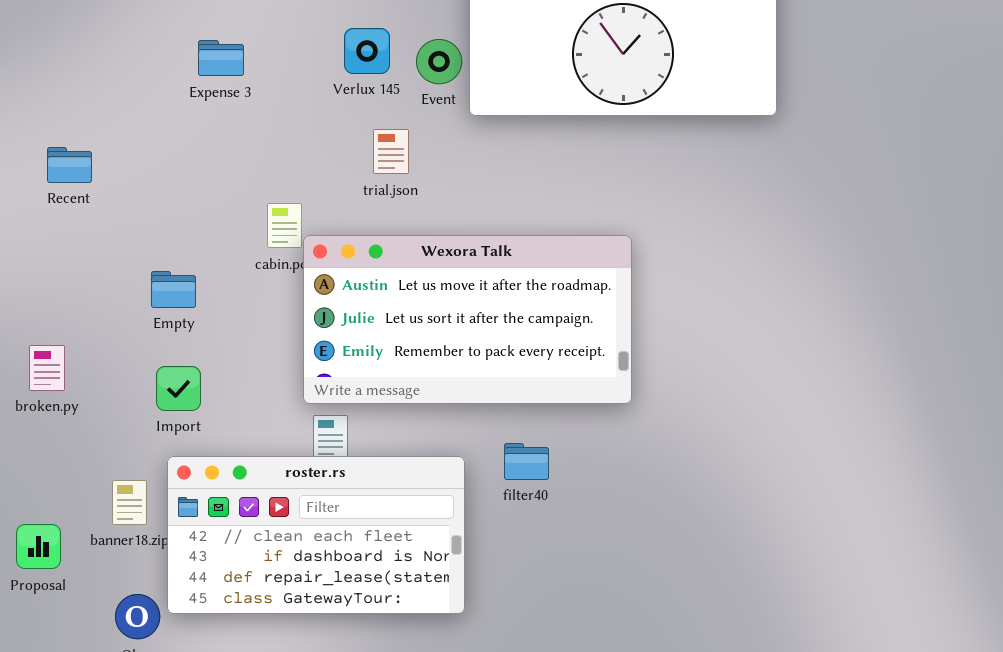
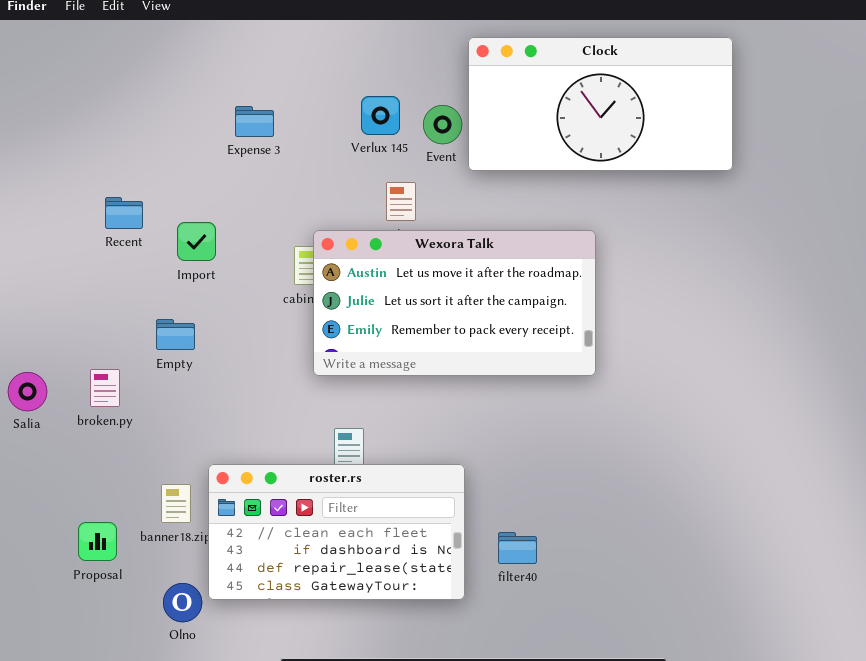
Wexora Talk: [303,235,632,404] -> [313,230,596,376], moved
Empty: [151,271,196,308] -> [156,319,195,350], moved
Import: [156,366,201,411] -> [177,222,216,261], moved
filter40: [504,443,549,480] -> [498,532,537,564], moved

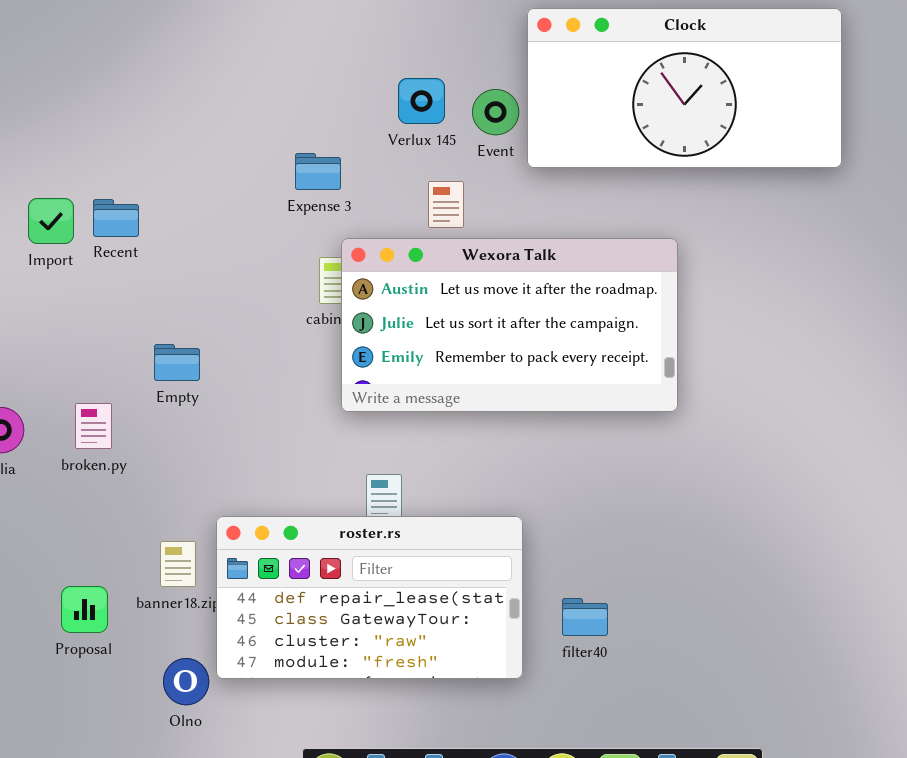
Expense 3: [235,106,274,137] -> [295,153,341,190], moved
Import: [177,222,216,261] -> [28,198,74,244], moved
roster.rs: [208,464,465,600] -> [216,516,523,679], scrolled down 2 rows

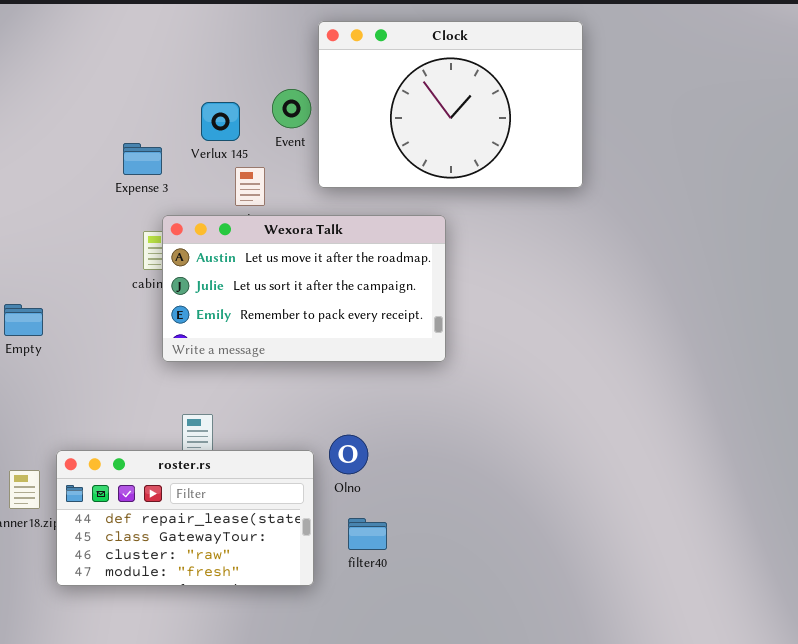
Clock: [527,8,842,168] -> [318,21,583,188], resized
Verlux 145: [398,78,445,124] -> [201,102,240,141], moved
Olno: [163,658,209,705] -> [329,435,368,474], moved

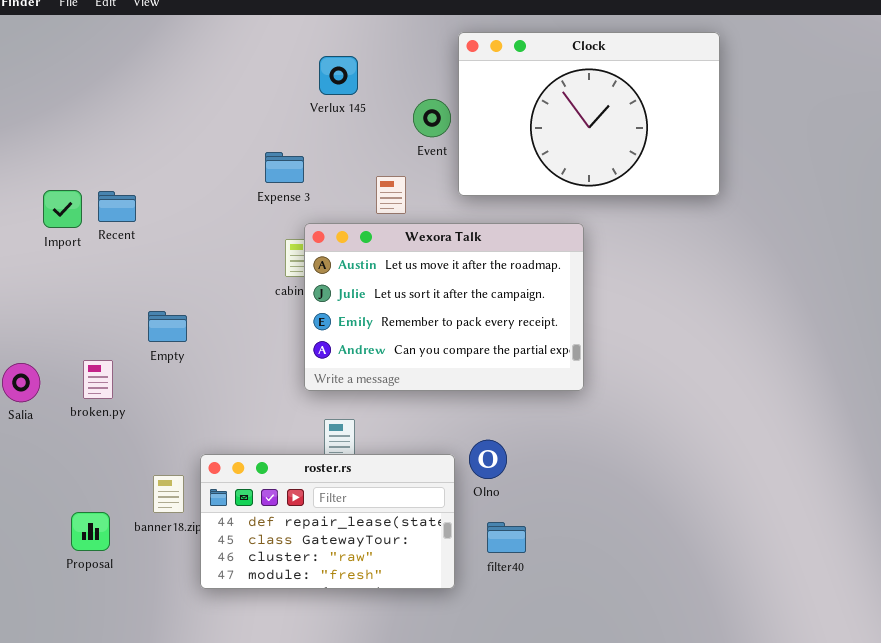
Verlux 145: [201,102,240,141] -> [319,56,358,95], moved
Wexora Talk: [162,215,446,362] -> [304,223,584,391], resized

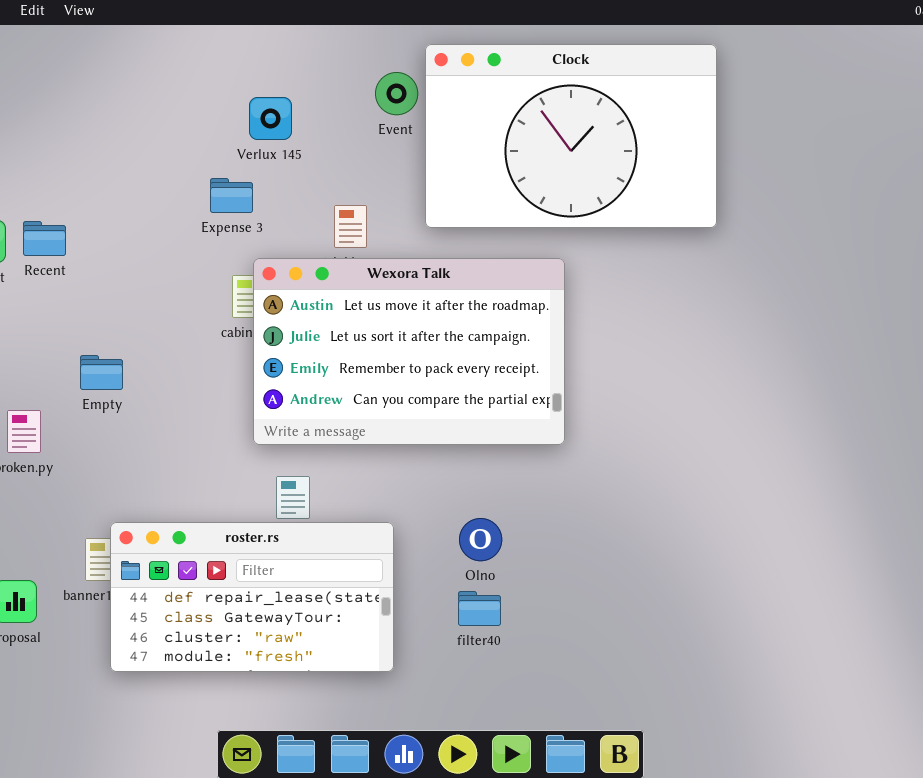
Verlux 145: [319,56,358,95] -> [249,97,292,140], moved
Event: [413,99,451,137] -> [375,72,418,115], moved
Olno: [469,440,507,479] -> [459,518,502,561], moved
roster.rs: [200,454,455,589] -> [110,522,394,672], moved

